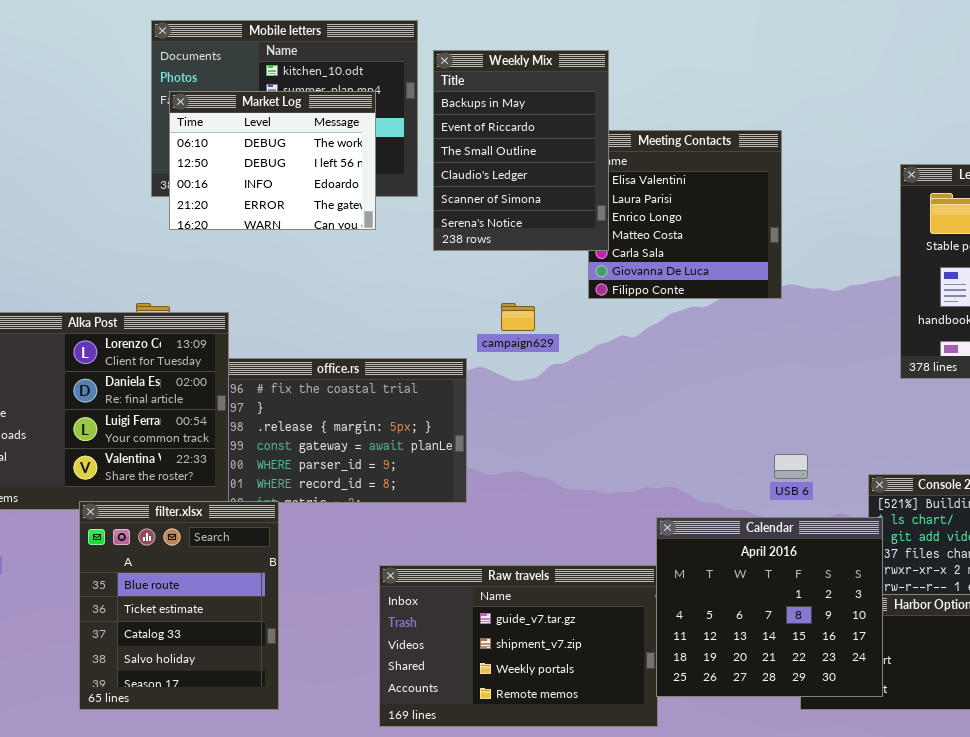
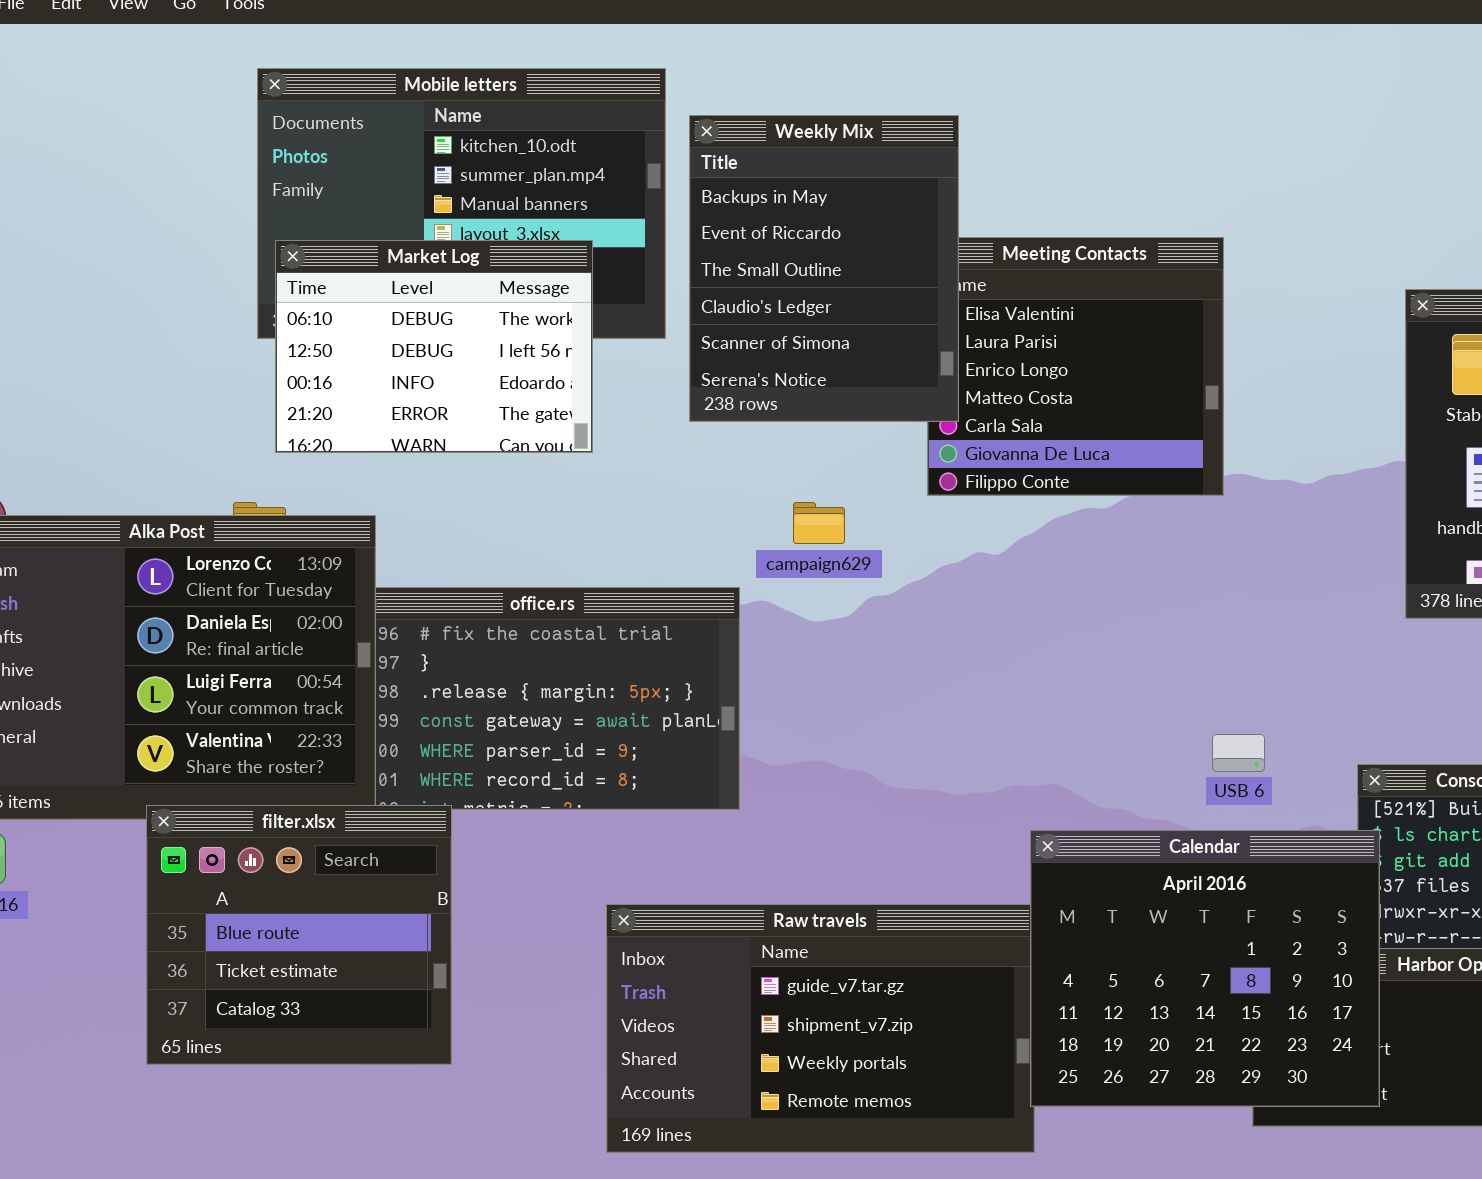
Market Log: [169,91,376,230] -> [275,240,593,453], moved
filter.xlsx: [79,501,279,710] -> [146,805,452,1065], resized

